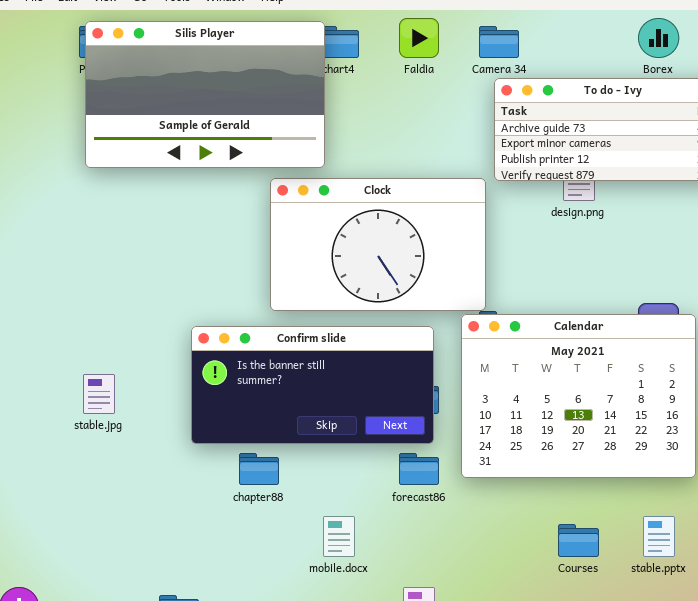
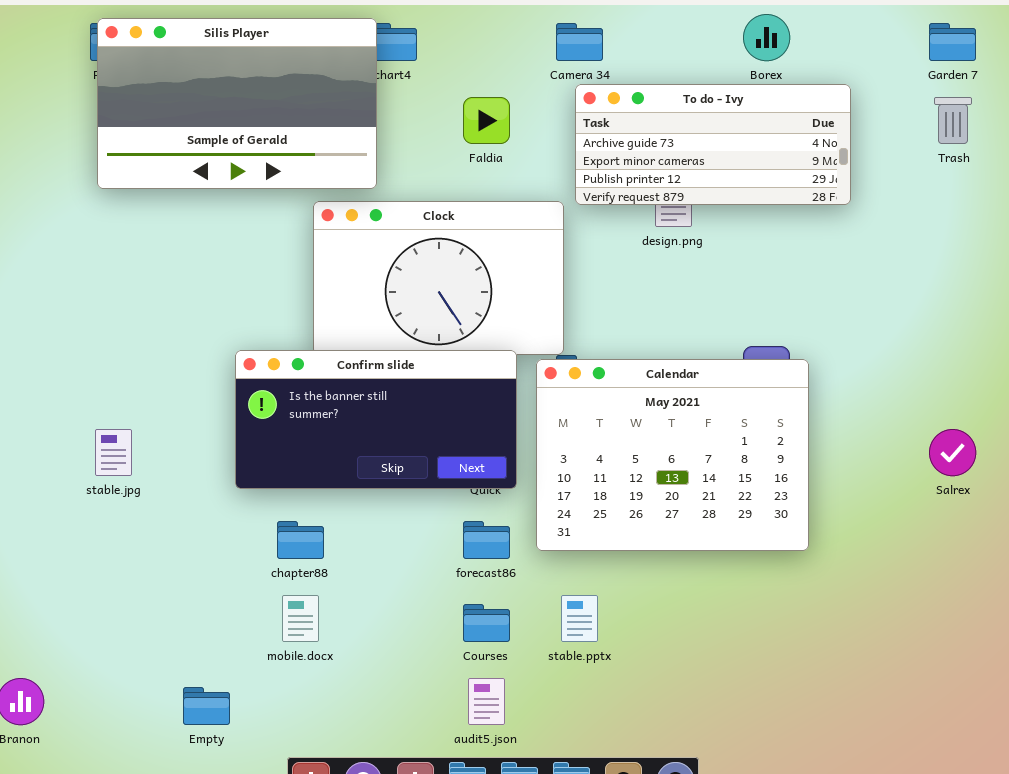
Faldia: [399,18,439,58] -> [463,97,510,144], moved
Confirm slide: [191,326,434,444] -> [235,350,517,489], moved
mobile.docx: [323,516,355,557] -> [282,595,319,642], moved
stable.pptx: [643,516,675,557] -> [561,595,598,642], moved
Courses: [558,524,599,557] -> [463,604,510,642], moved

